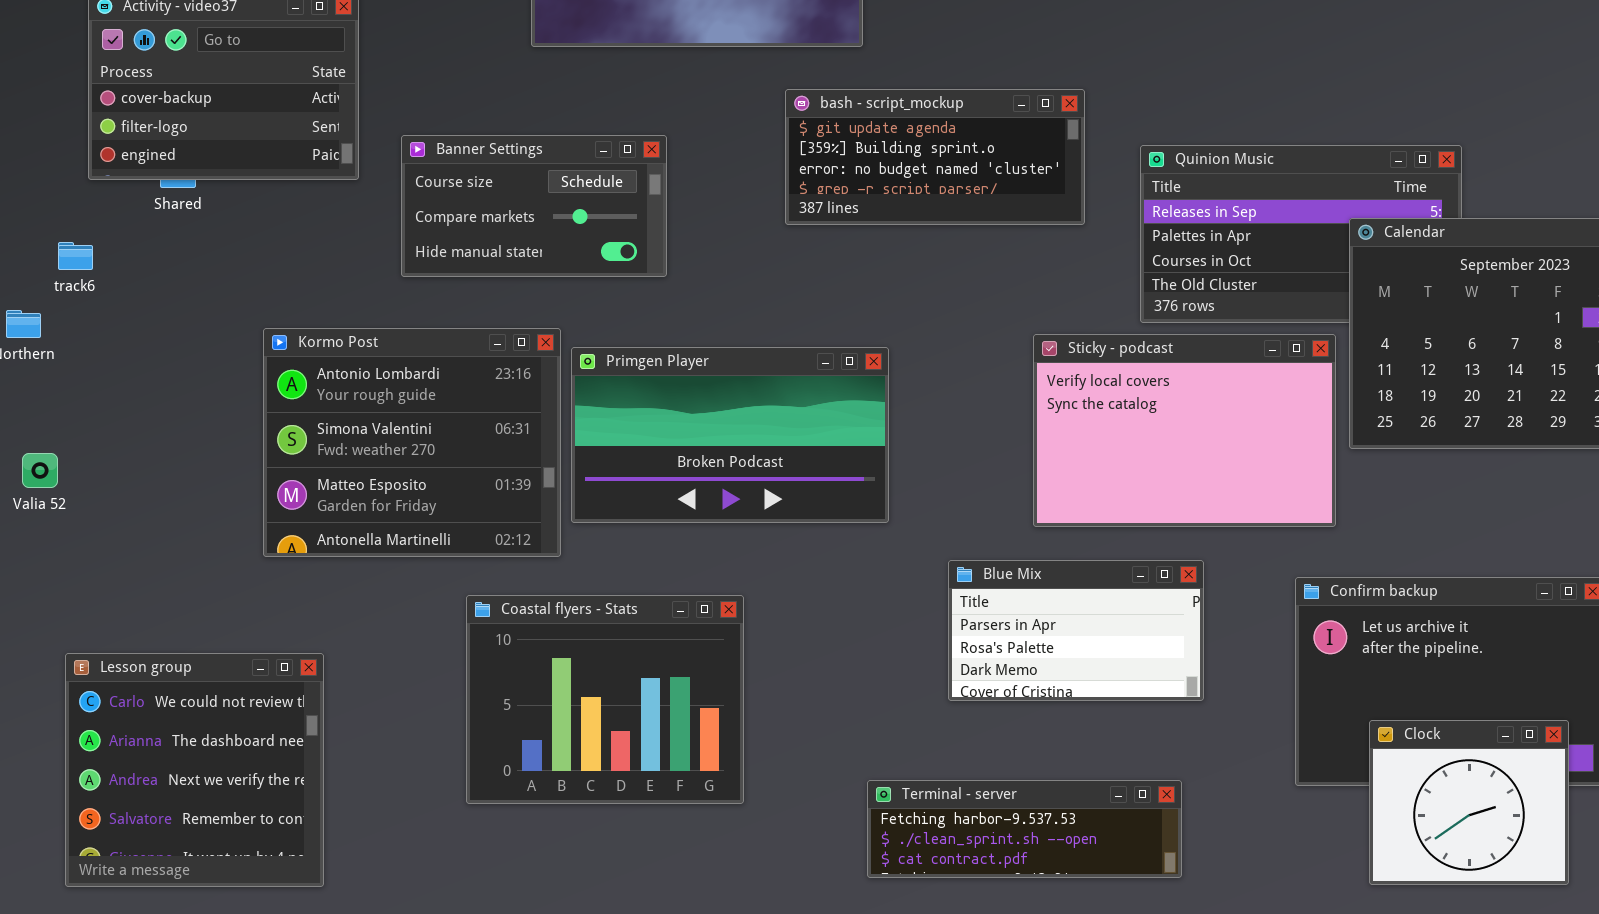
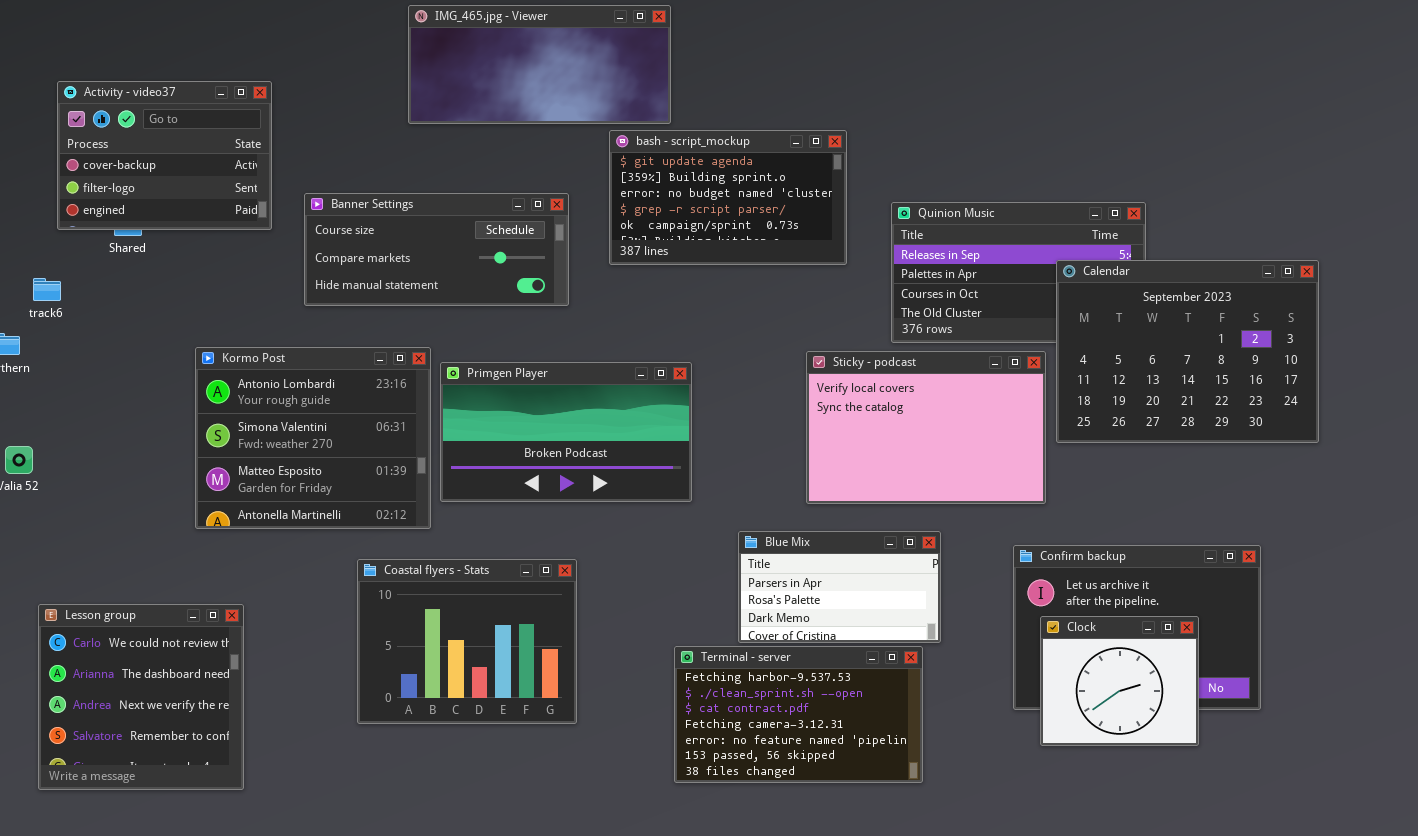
bash - script_mockup: [785,89,1085,225] -> [609,130,847,265], resized
Banner Settings: [401,135,667,277] -> [304,193,569,306], resized
Clock: [1369,720,1569,885] -> [1040,616,1199,746], moved
Terminal - server: [867,780,1182,878] -> [674,646,923,783], resized

